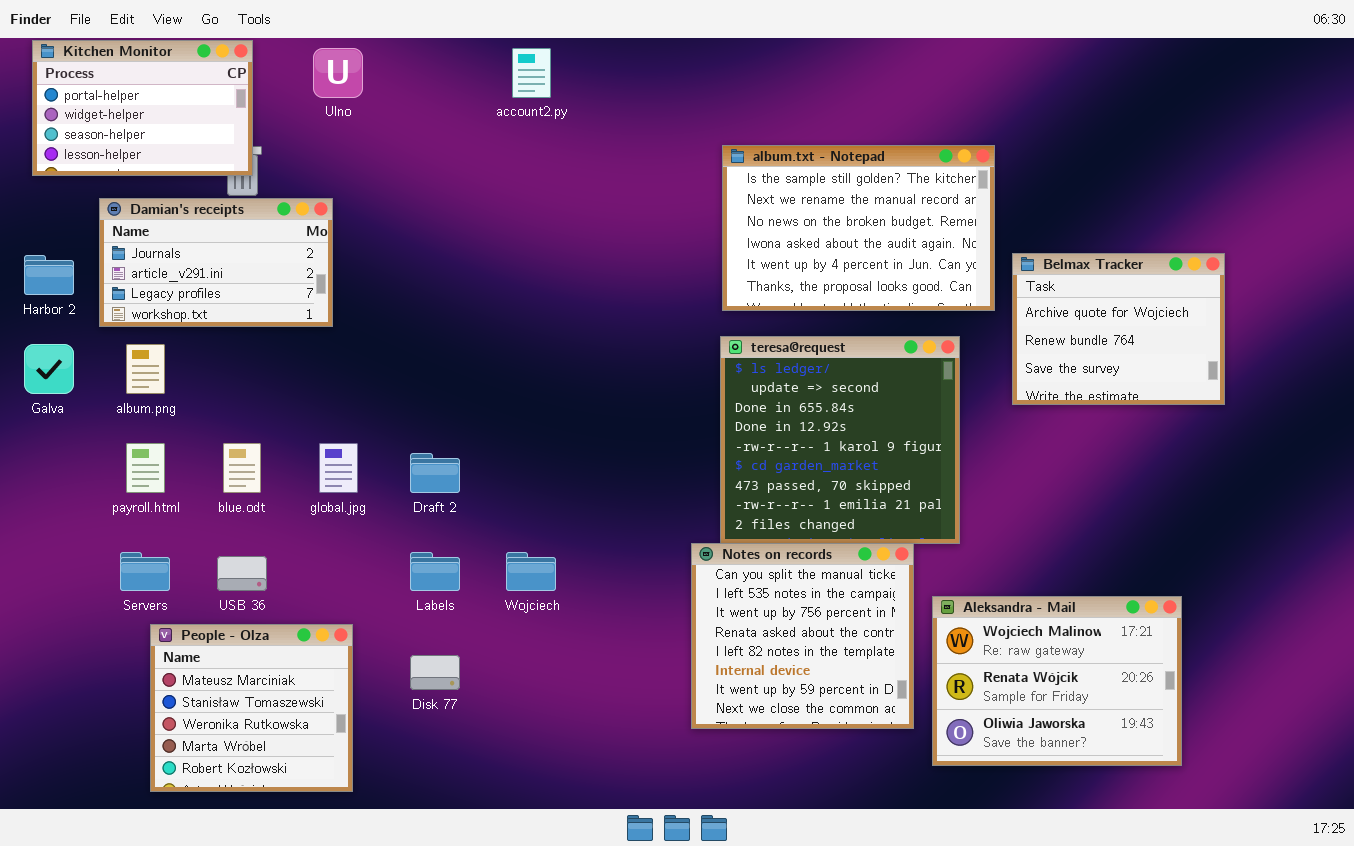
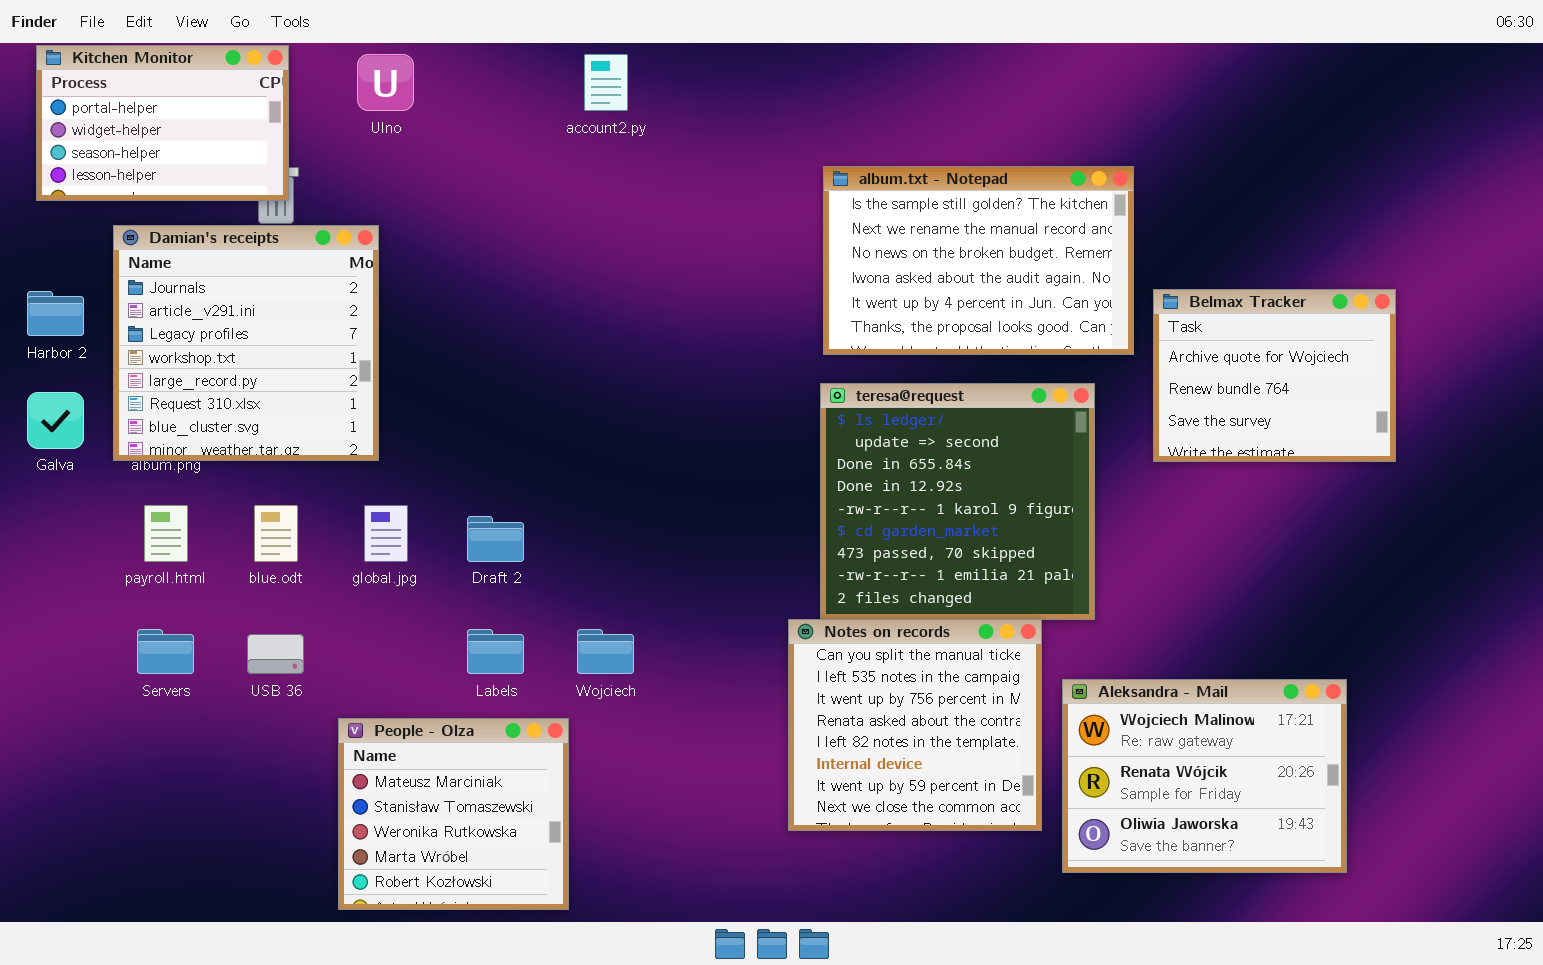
Damian's receipts: [99,198,333,327] -> [113,225,379,461], resized
People - Olza: [150,624,353,792] -> [338,718,569,910], moved

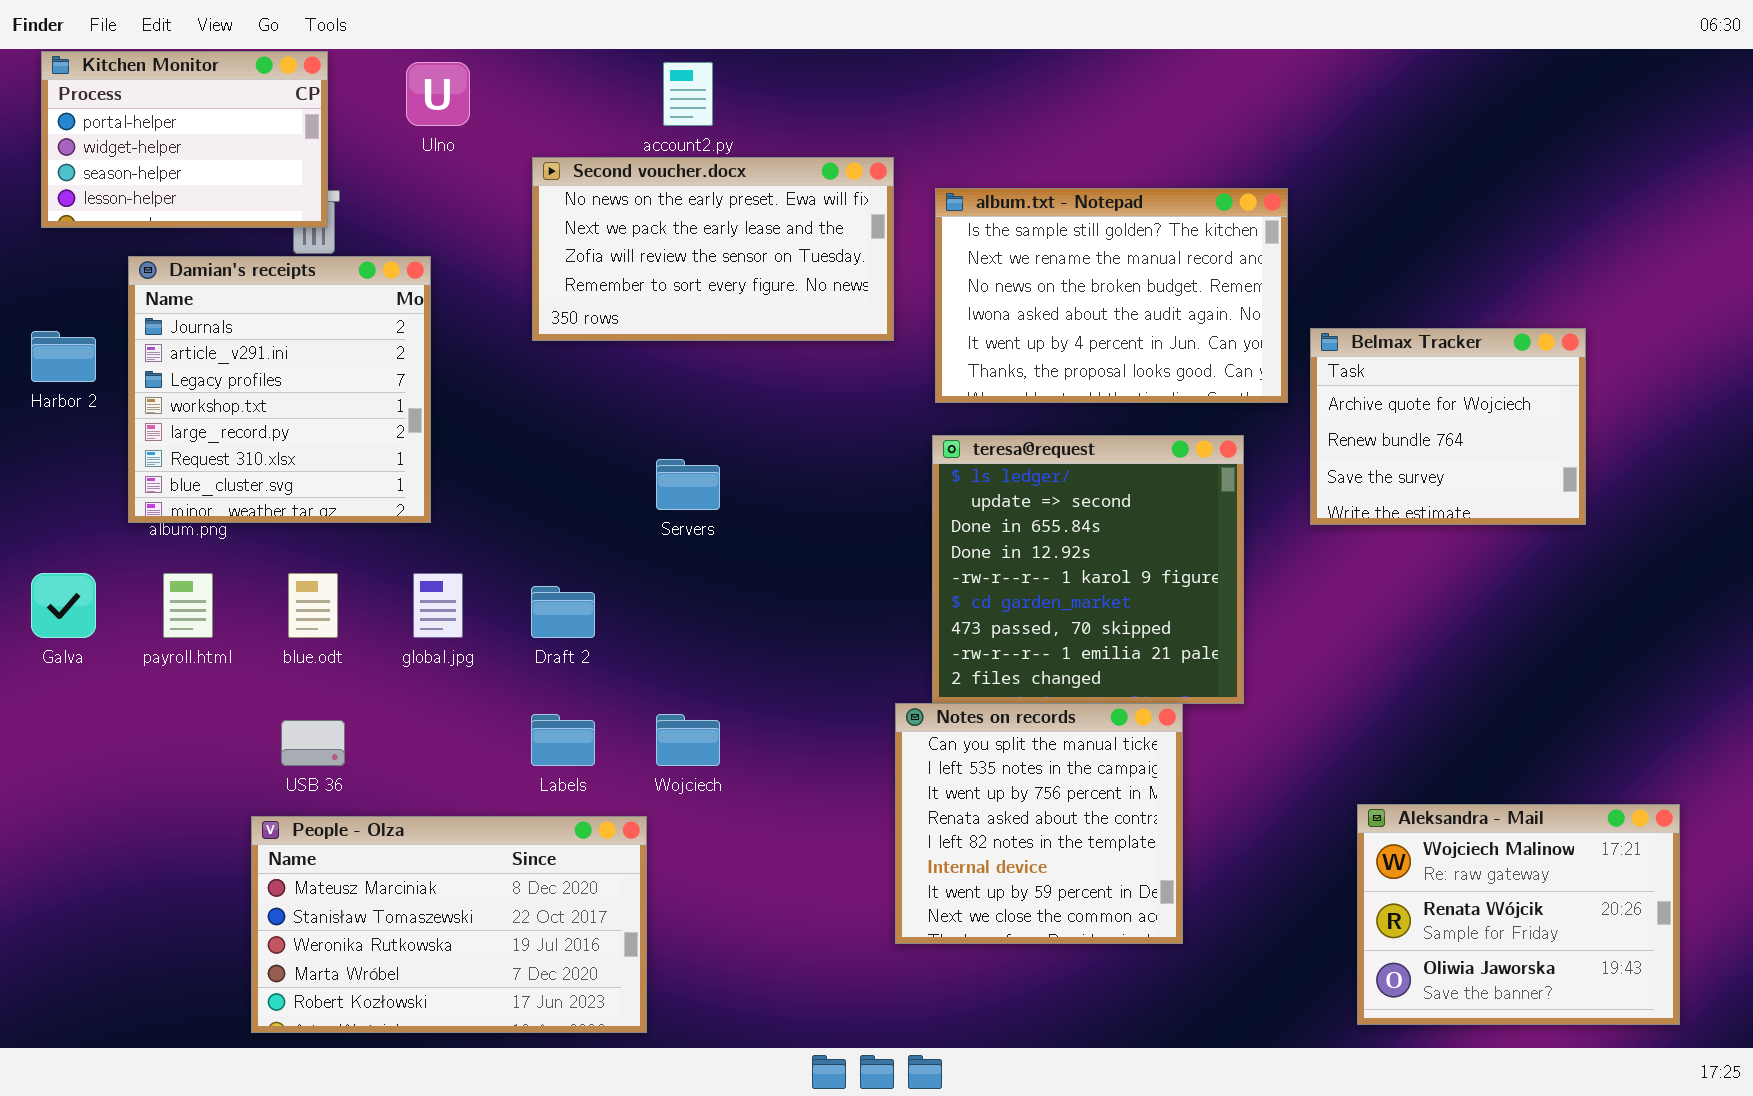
Second voucher.docx: none -> [532,157,894,341], opened
Galva: [27,392,84,449] -> [31,573,96,638], moved
Servers: [137,629,194,674] -> [656,459,720,510], moved
Aleksandra - Mail: [1062,679,1347,873] -> [1357,804,1680,1025], moved
People - Olza: [338,718,569,910] -> [251,816,647,1033], resized

